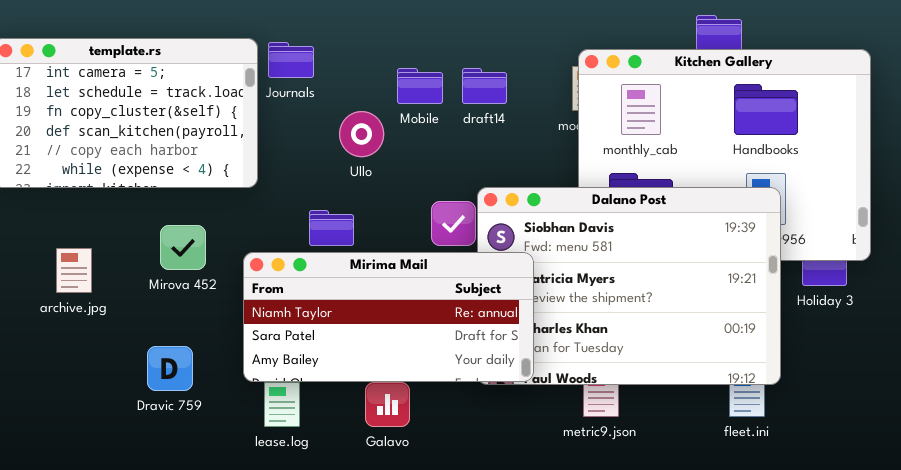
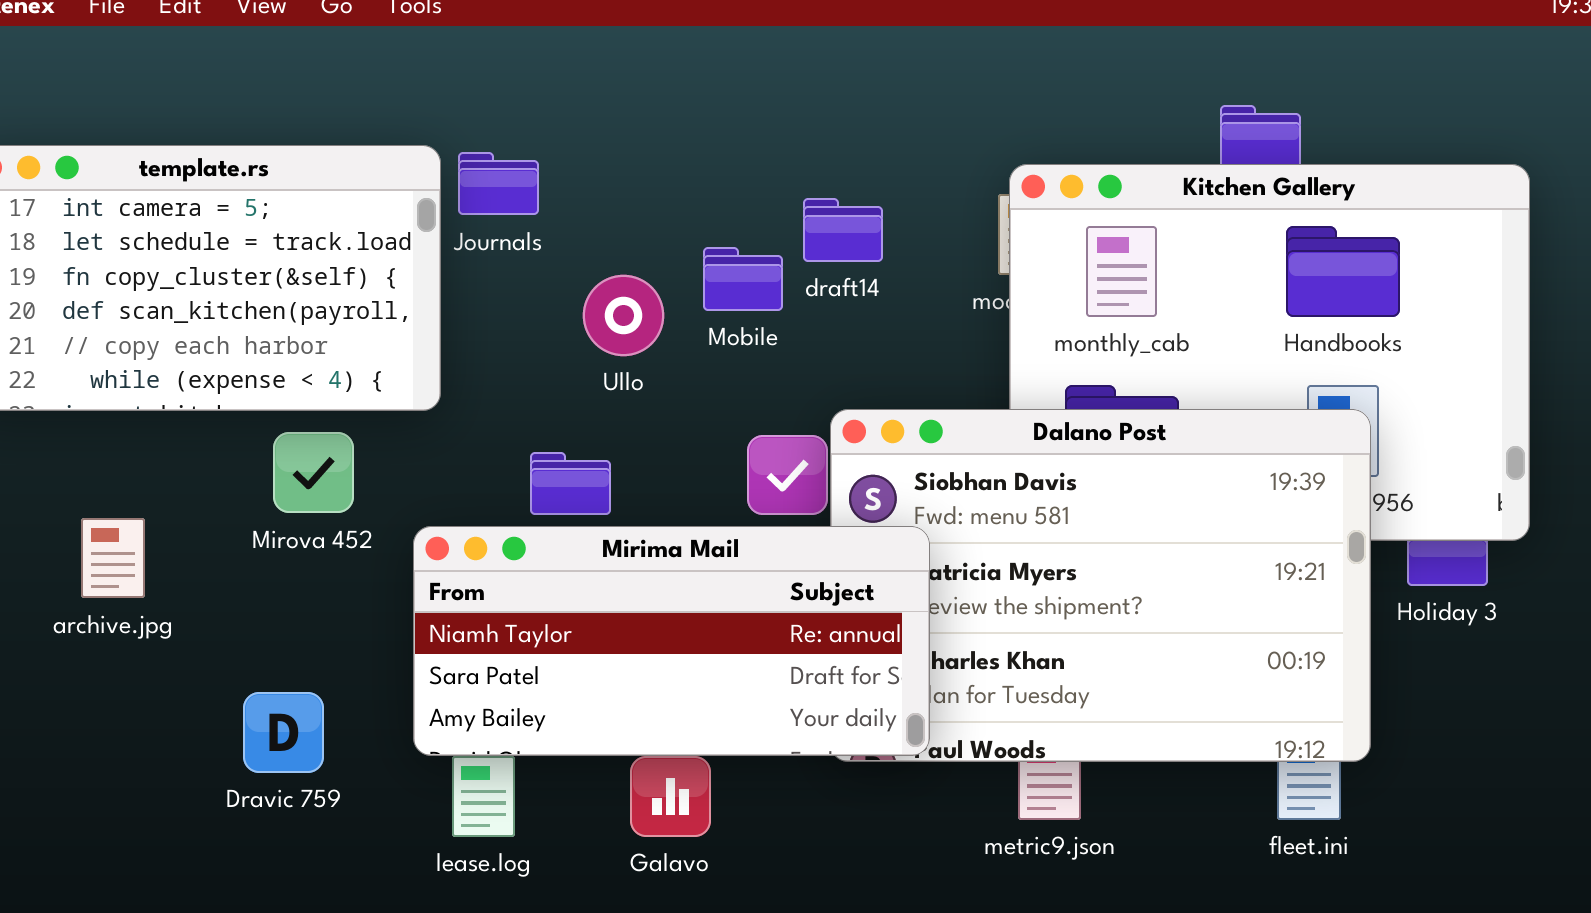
Mobile: [397,68,443,104] -> [703,247,783,311], moved
Mirova 452: [160,225,206,270] -> [273,432,354,513], moved

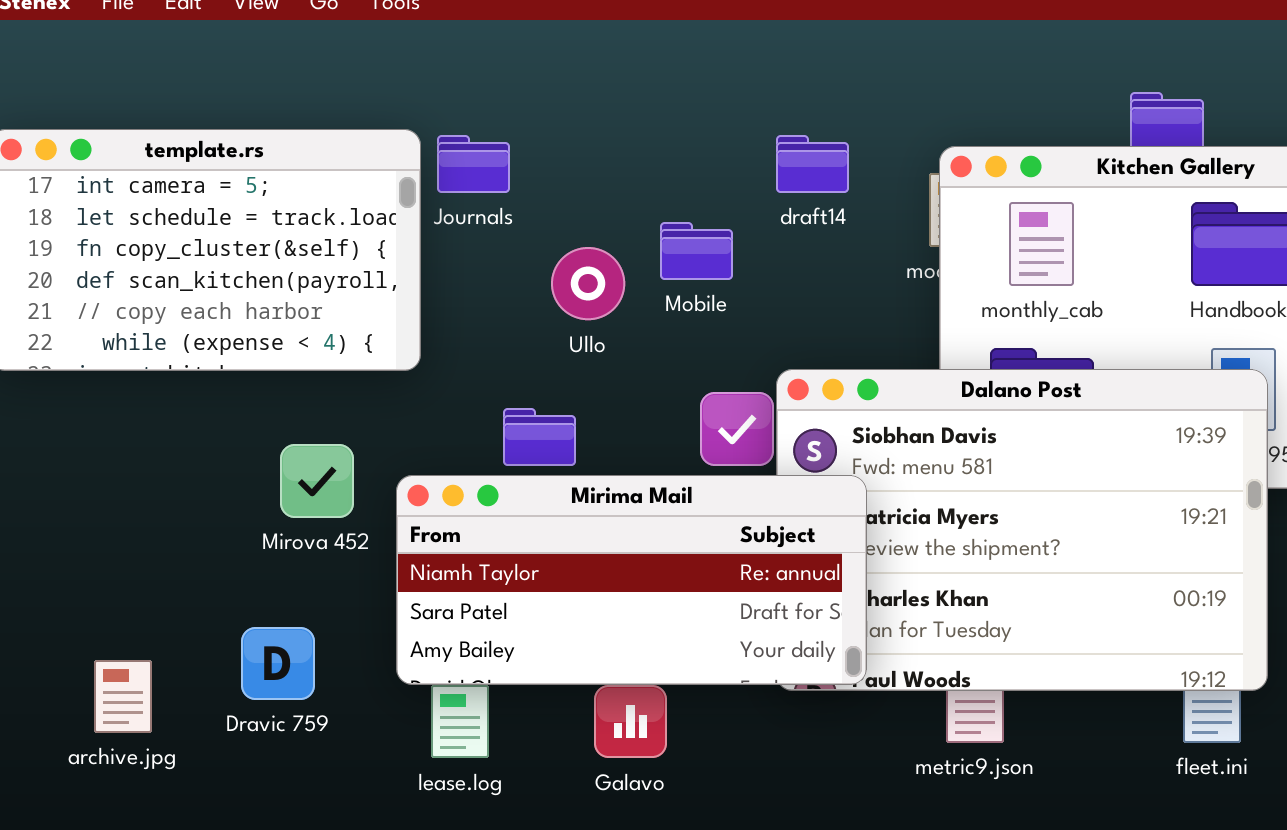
draft14: [803,198,883,262] -> [776,135,849,193], moved
Mirova 452: [273,432,354,513] -> [280,444,354,518], moved
archive.jpg: [81,518,145,598] -> [94,660,152,733], moved

